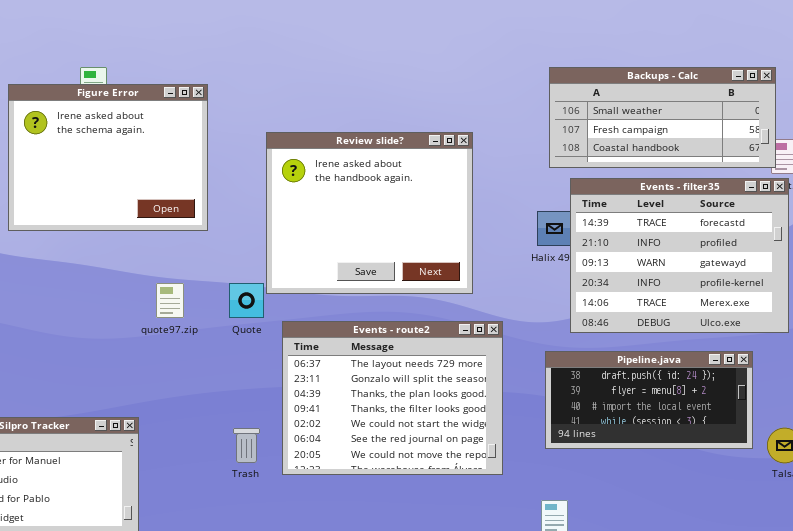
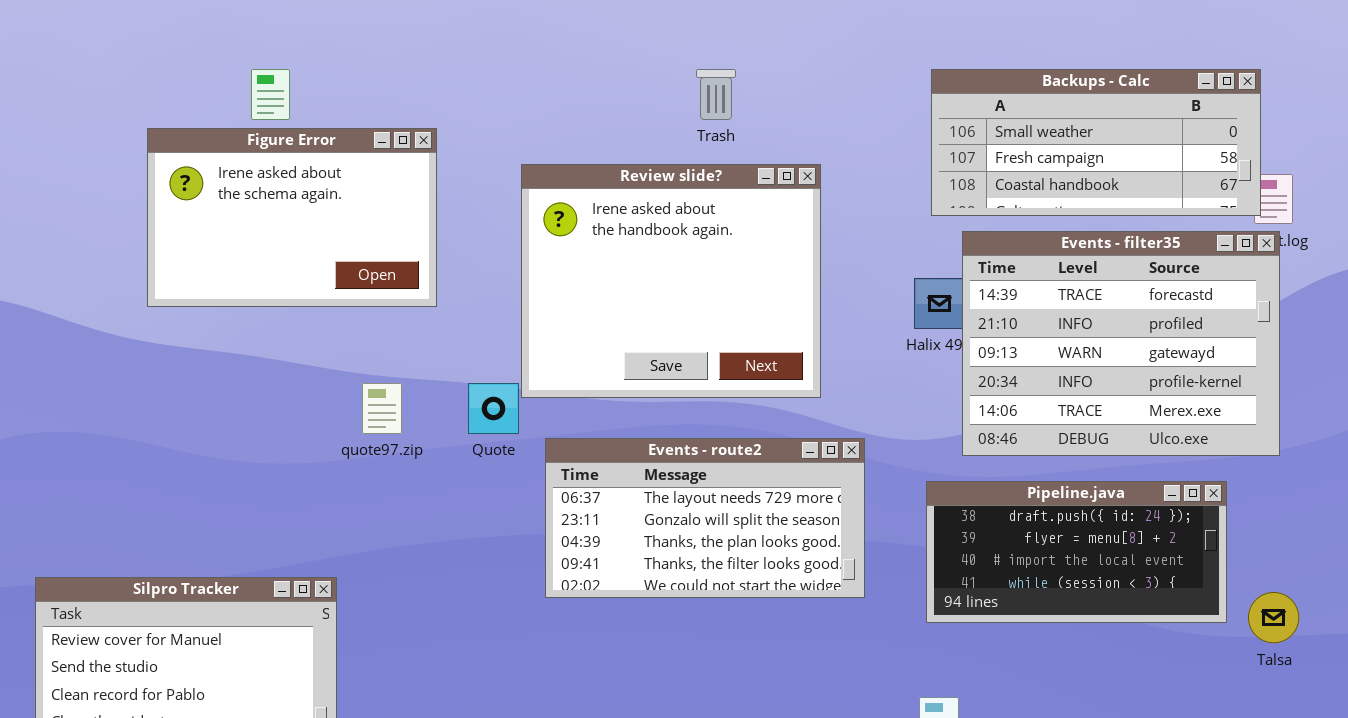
Figure Error: [8,84,208,231] -> [147,128,437,307], resized
Events - route2: [282,321,503,475] -> [545,438,865,598], resized
Trash: [233,428,260,463] -> [696,69,736,120], moved

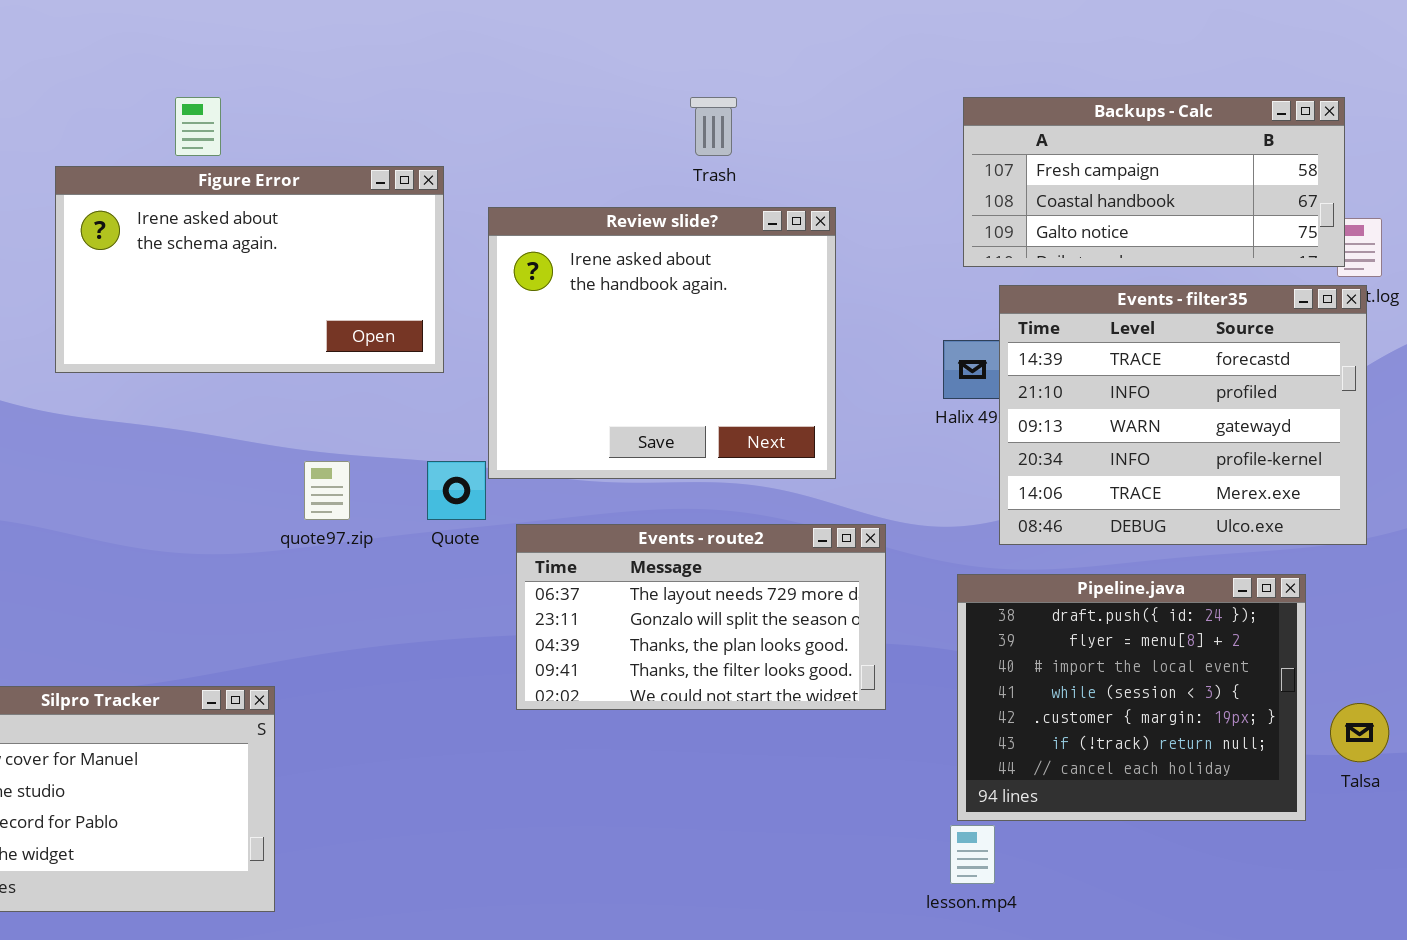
Backups - Calc: [931,69,1261,216] -> [963,97,1345,267], scrolled down 1 row
Figure Error: [147,128,437,307] -> [55,166,444,373], resized
Pipeline.java: [926,481,1227,623] -> [957,574,1306,821], resized

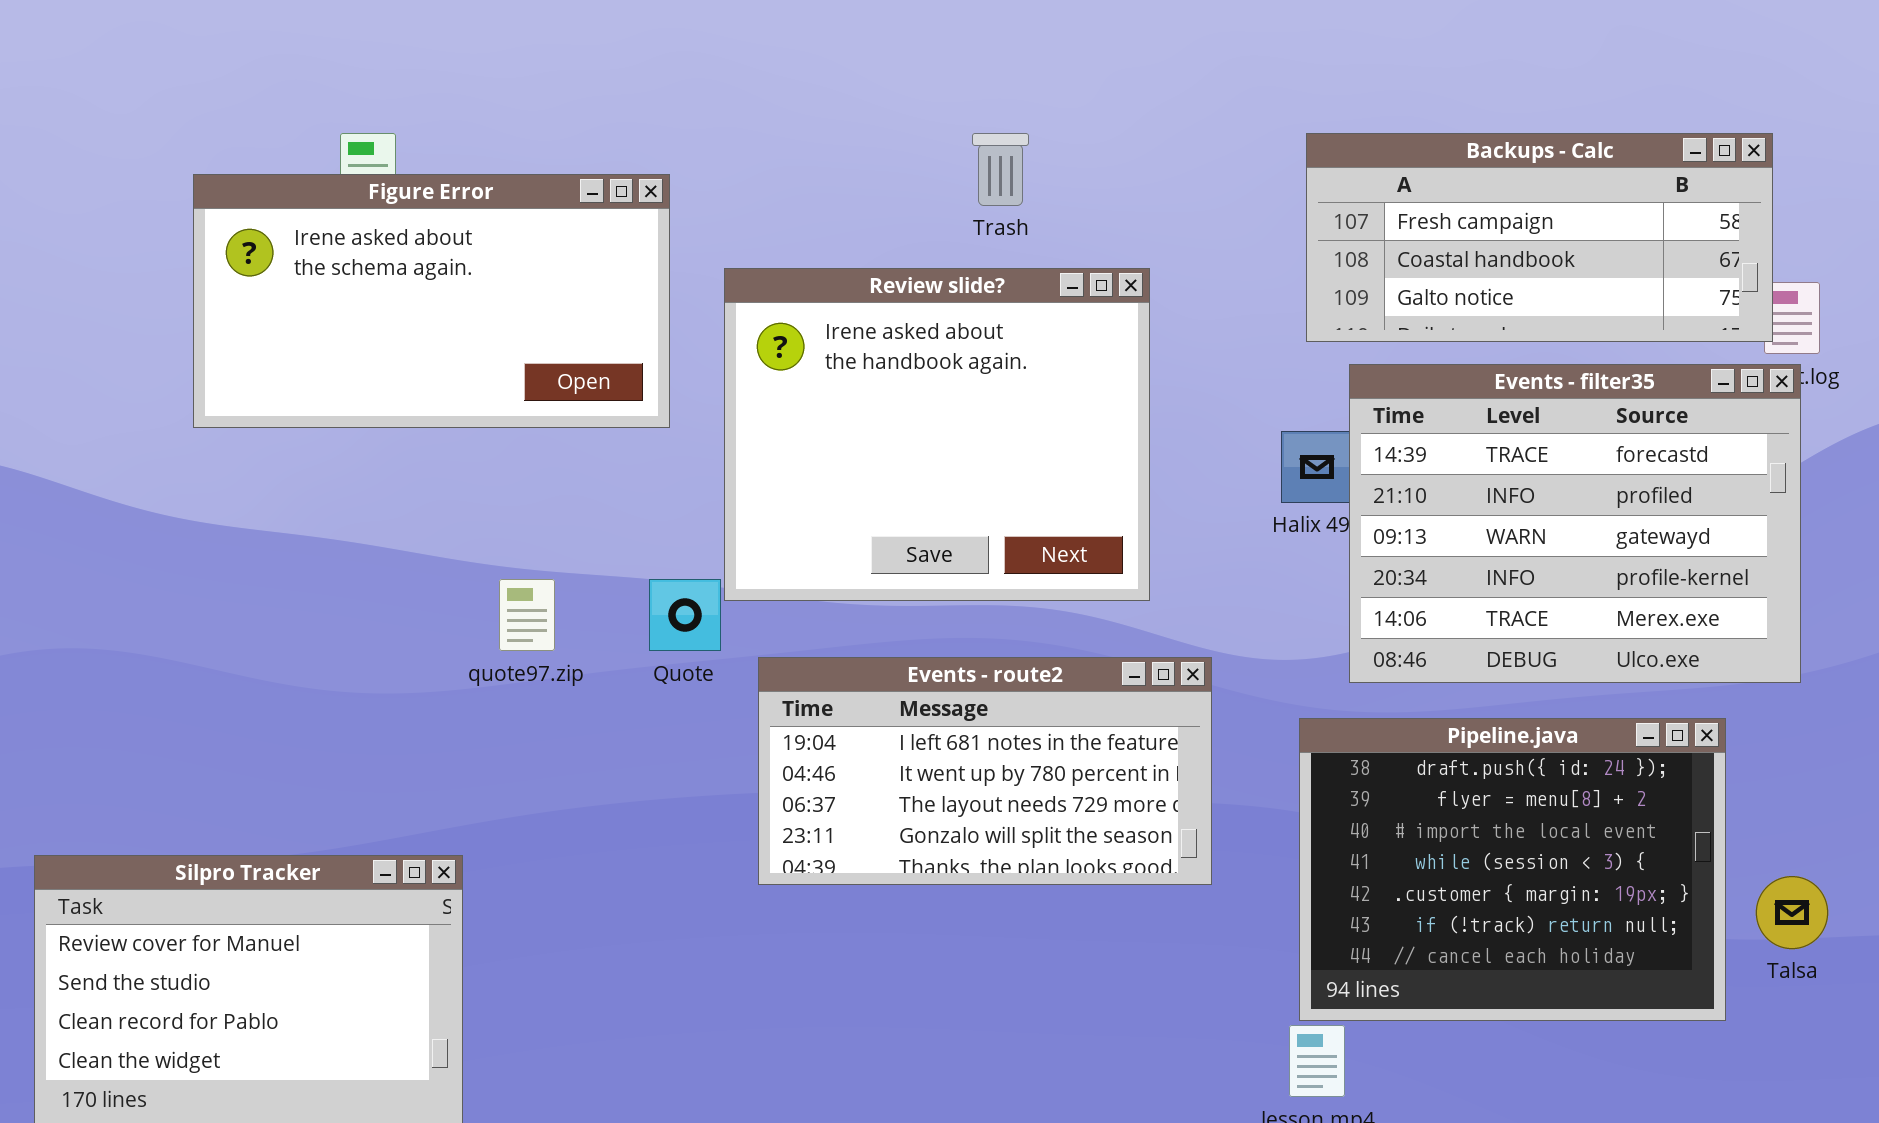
Figure Error: [55,166,444,373] -> [193,174,670,428], moved
Events - route2: [516,524,886,710] -> [758,657,1212,885], scrolled up 2 rows

